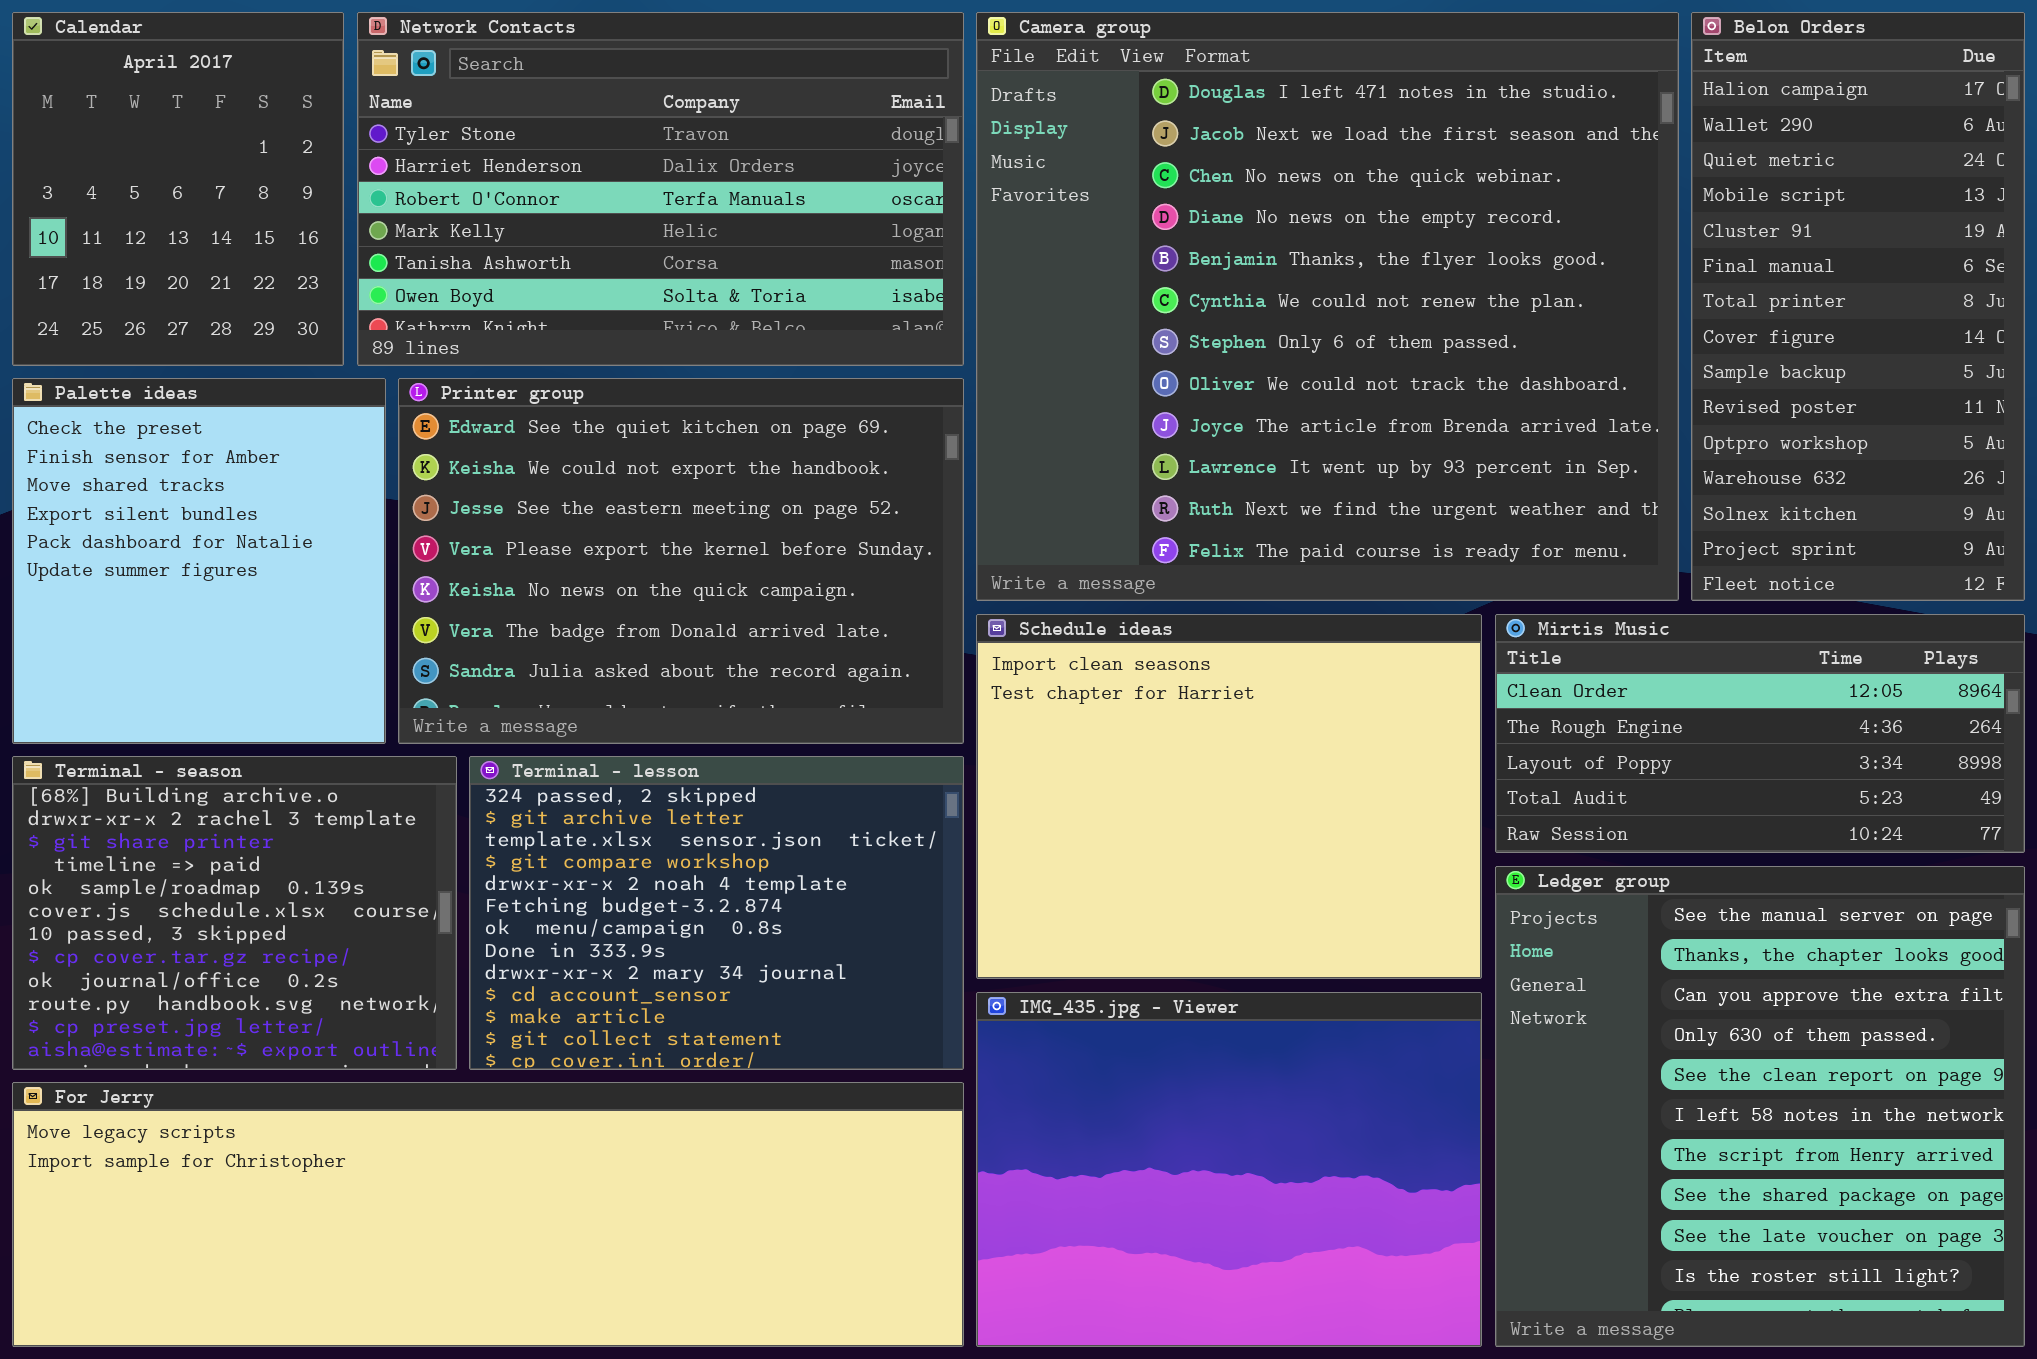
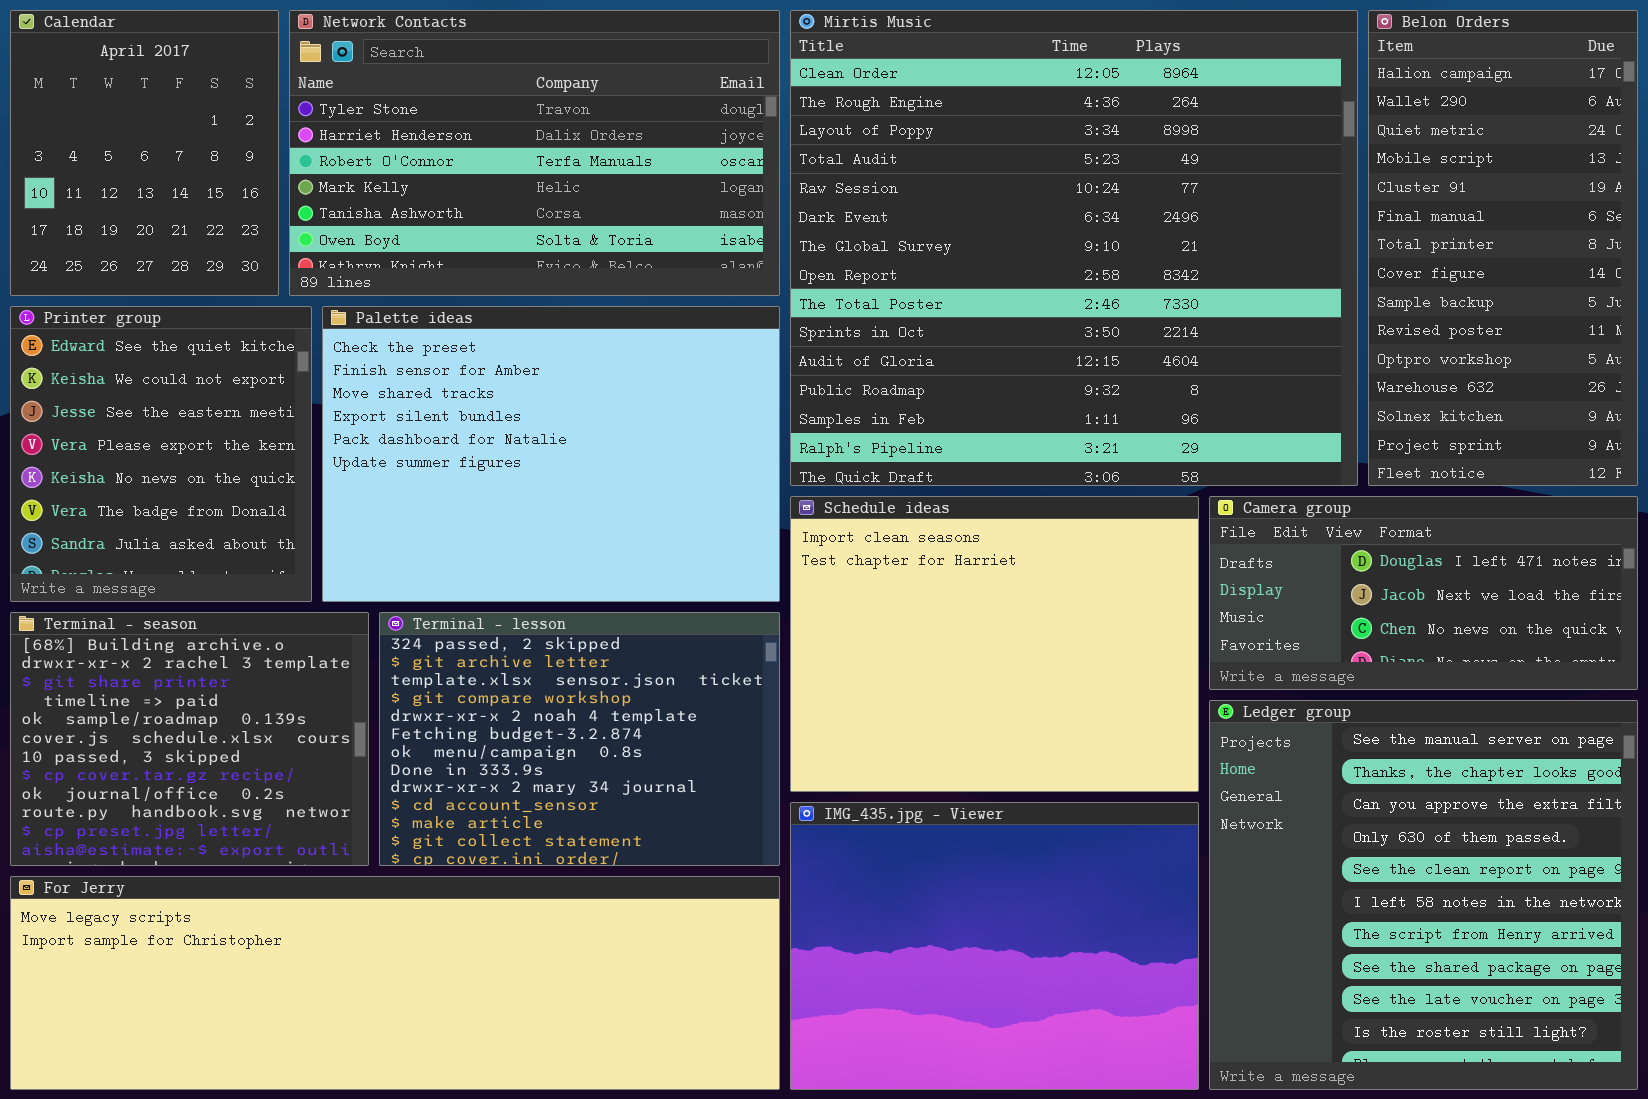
Camera group: [976,12,1679,601] -> [1209,496,1638,690], moved, resized
Palette ideas: [12,378,386,744] -> [322,306,780,602], moved, resized
Printer group: [398,378,964,744] -> [10,306,312,602], moved, resized
Mirtis Music: [1495,614,2025,853] -> [790,10,1358,486], moved, resized

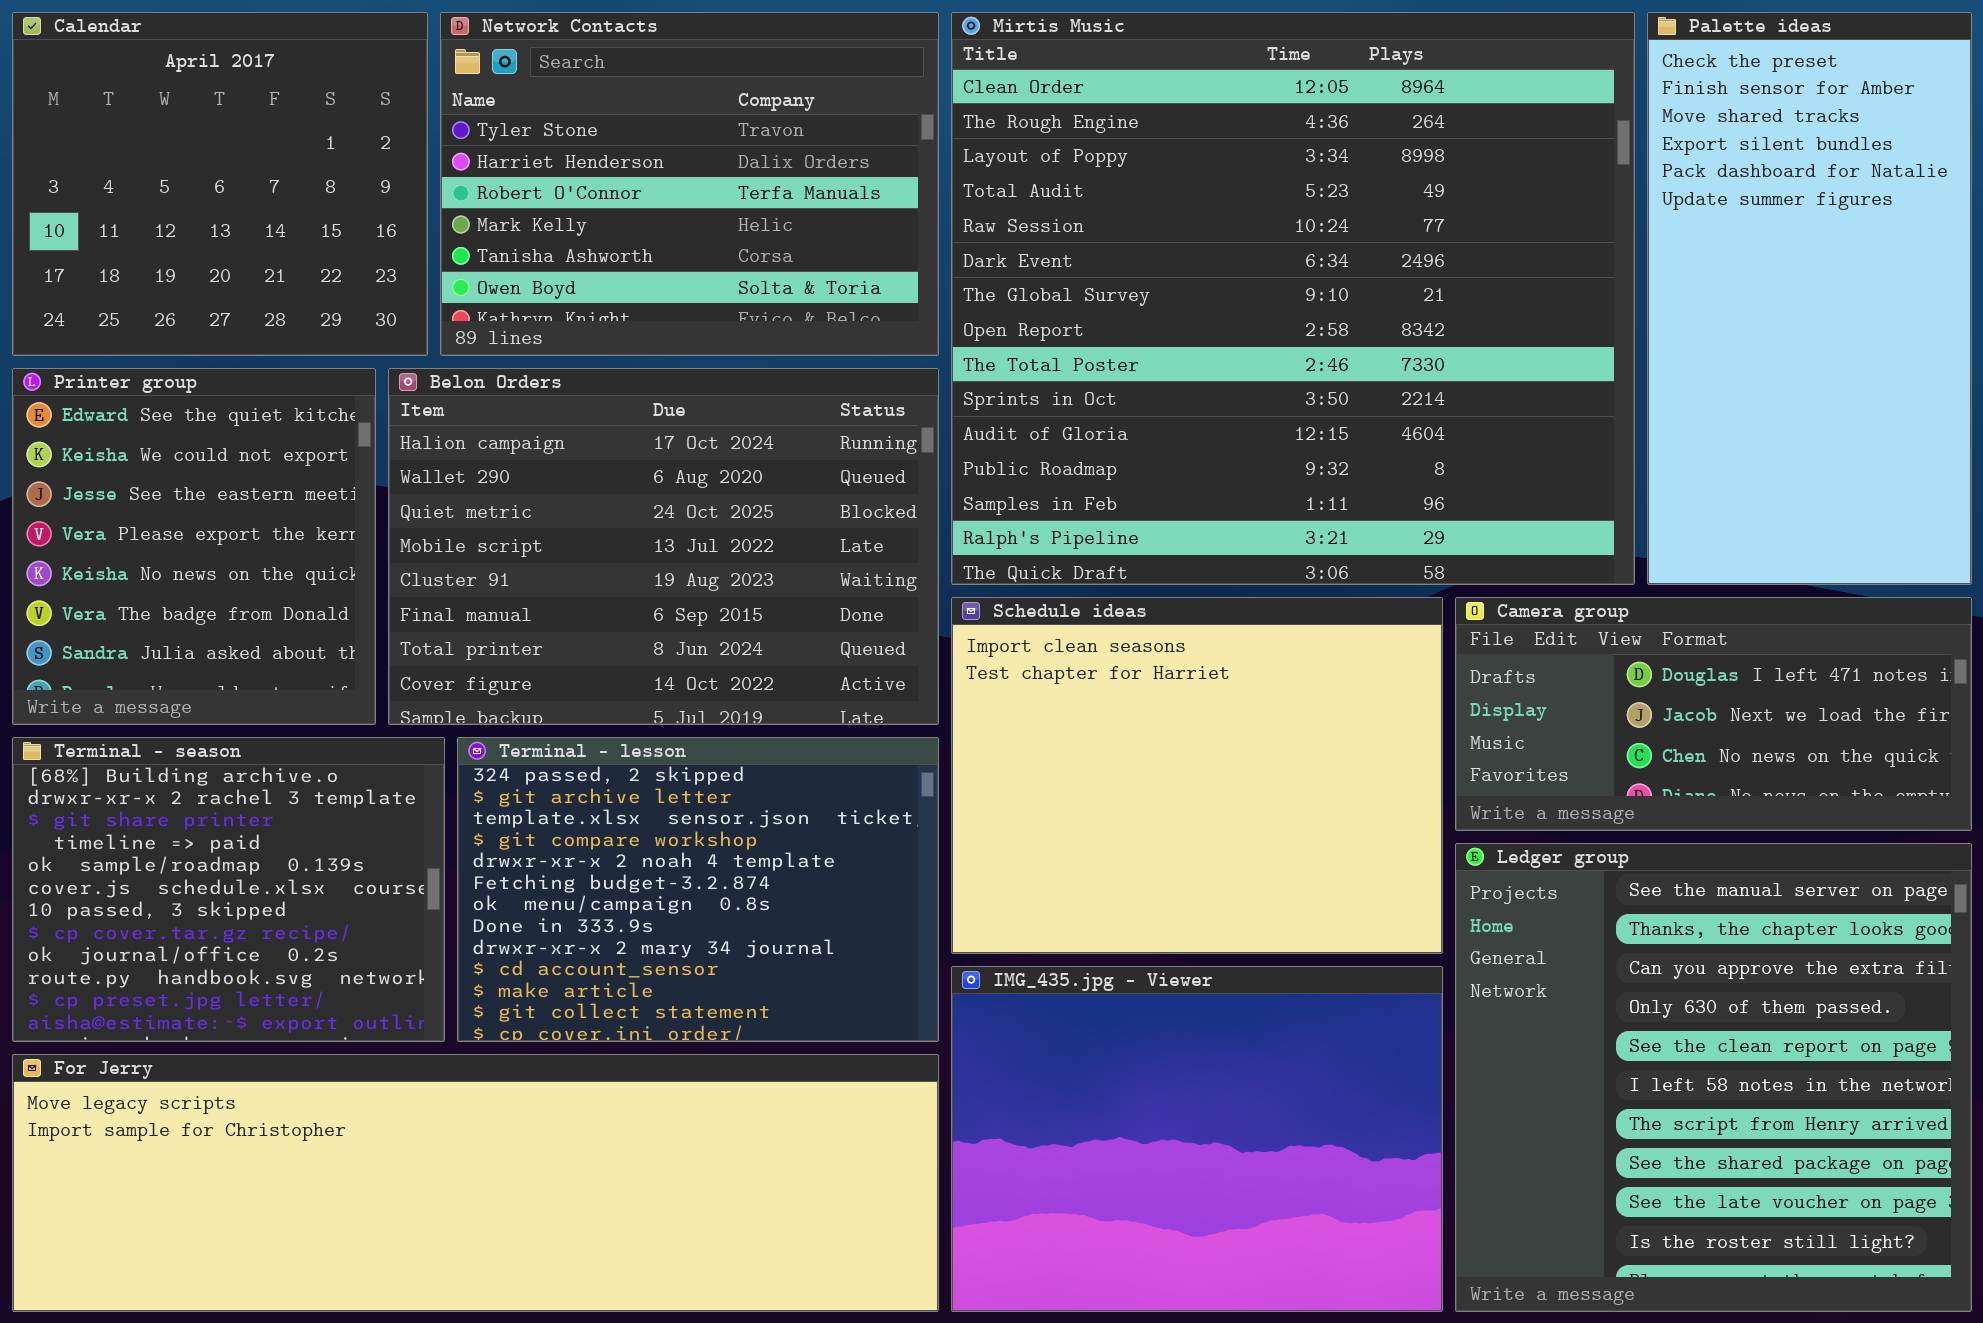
Calendar: [10,10,279,296] -> [12,12,428,356], resized
Network Contacts: [289,10,780,296] -> [440,12,939,356], resized
Belon Orders: [1368,10,1638,486] -> [388,368,939,725], moved, resized
Palette ideas: [322,306,780,602] -> [1647,12,1972,585], moved, resized

